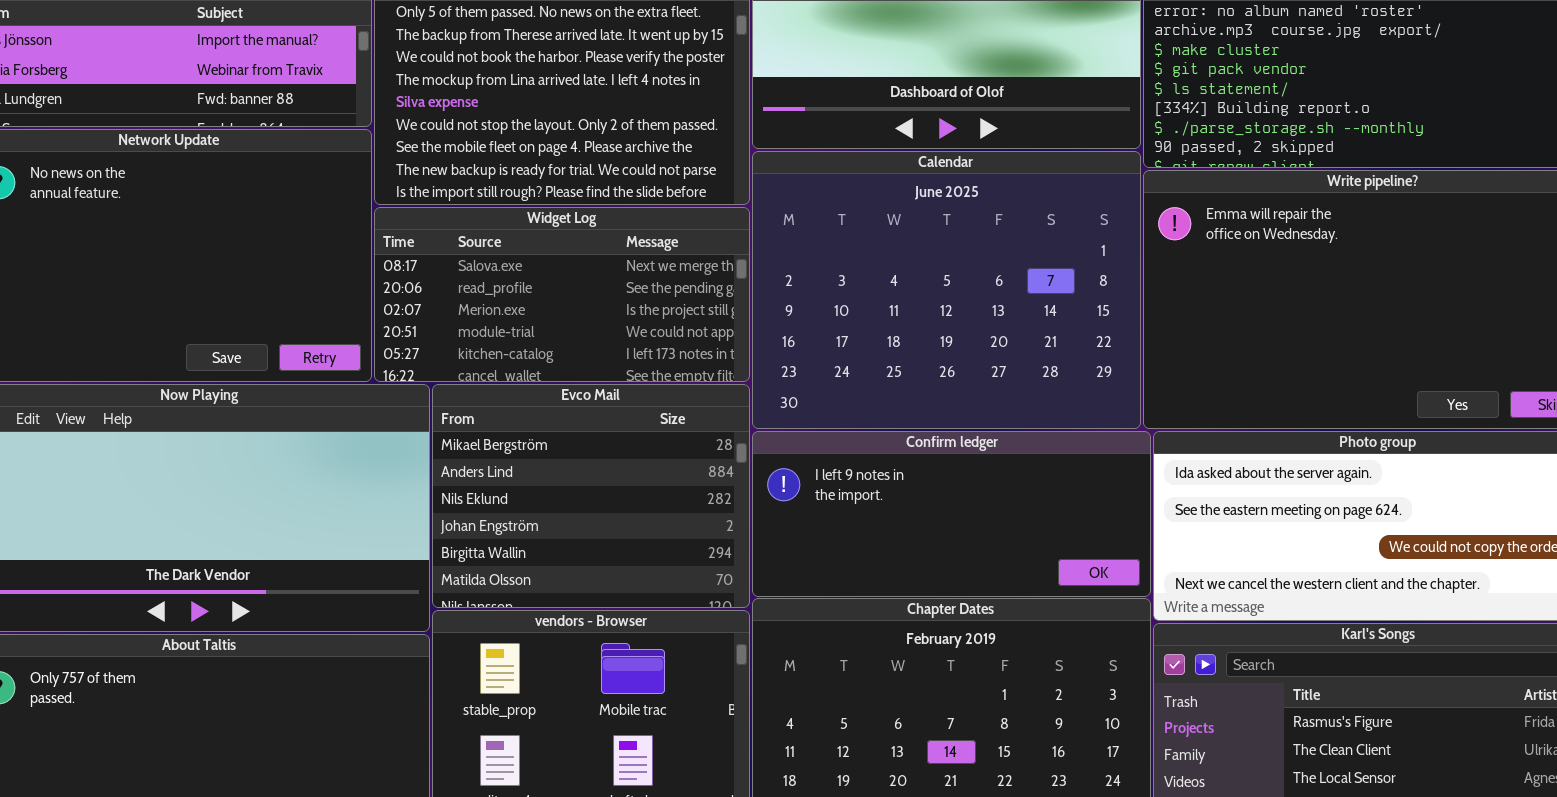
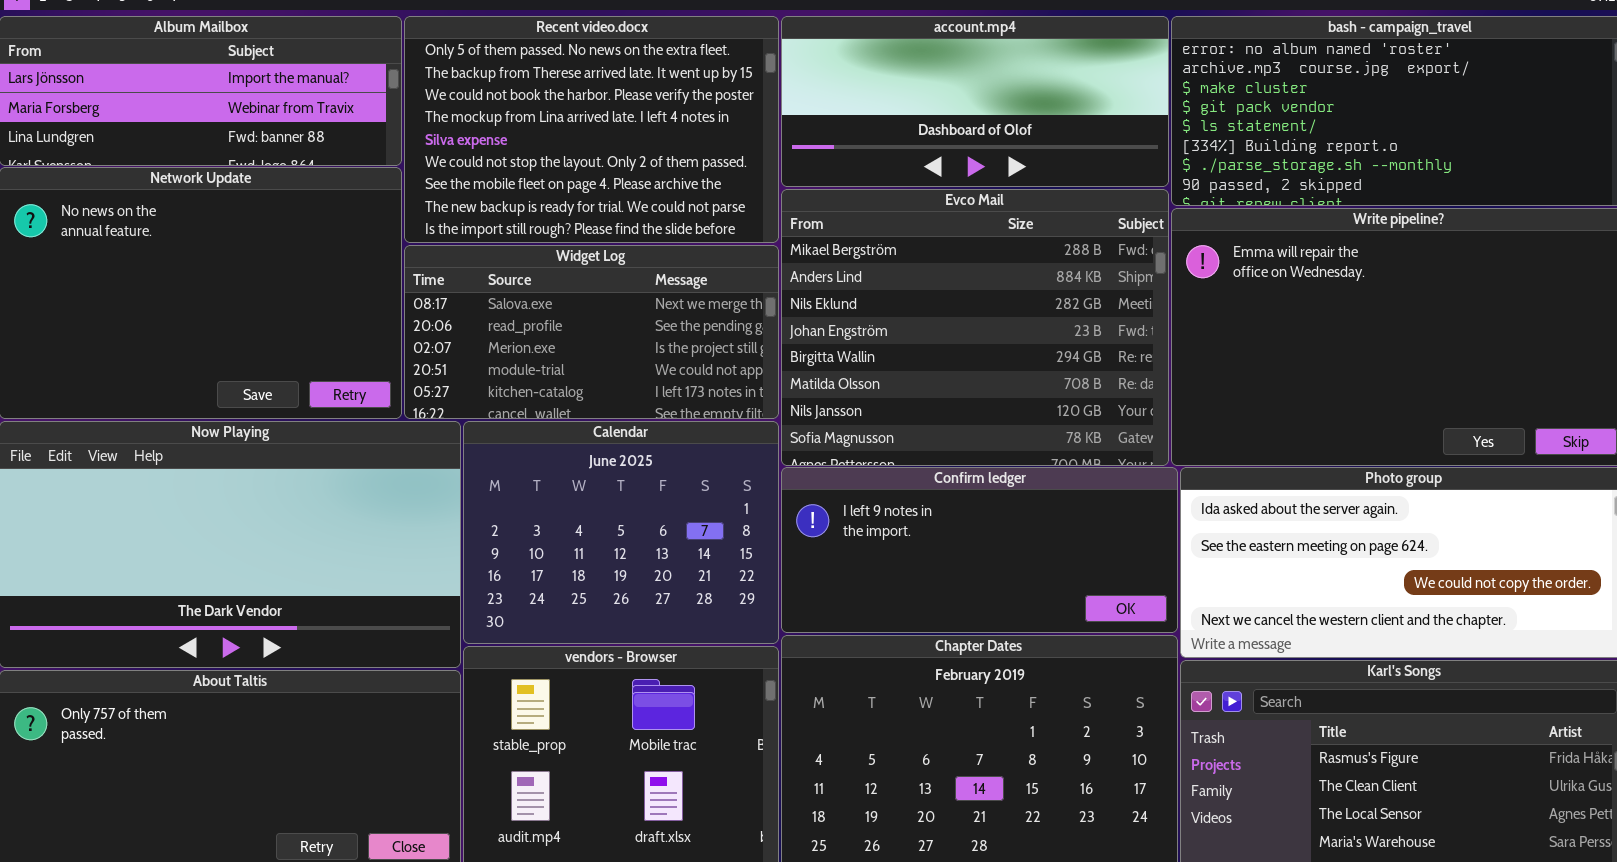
Calendar: [752,151,1141,429] -> [463,421,779,644], moved, resized
Evco Mail: [432,384,750,608] -> [781,189,1169,466], moved, resized

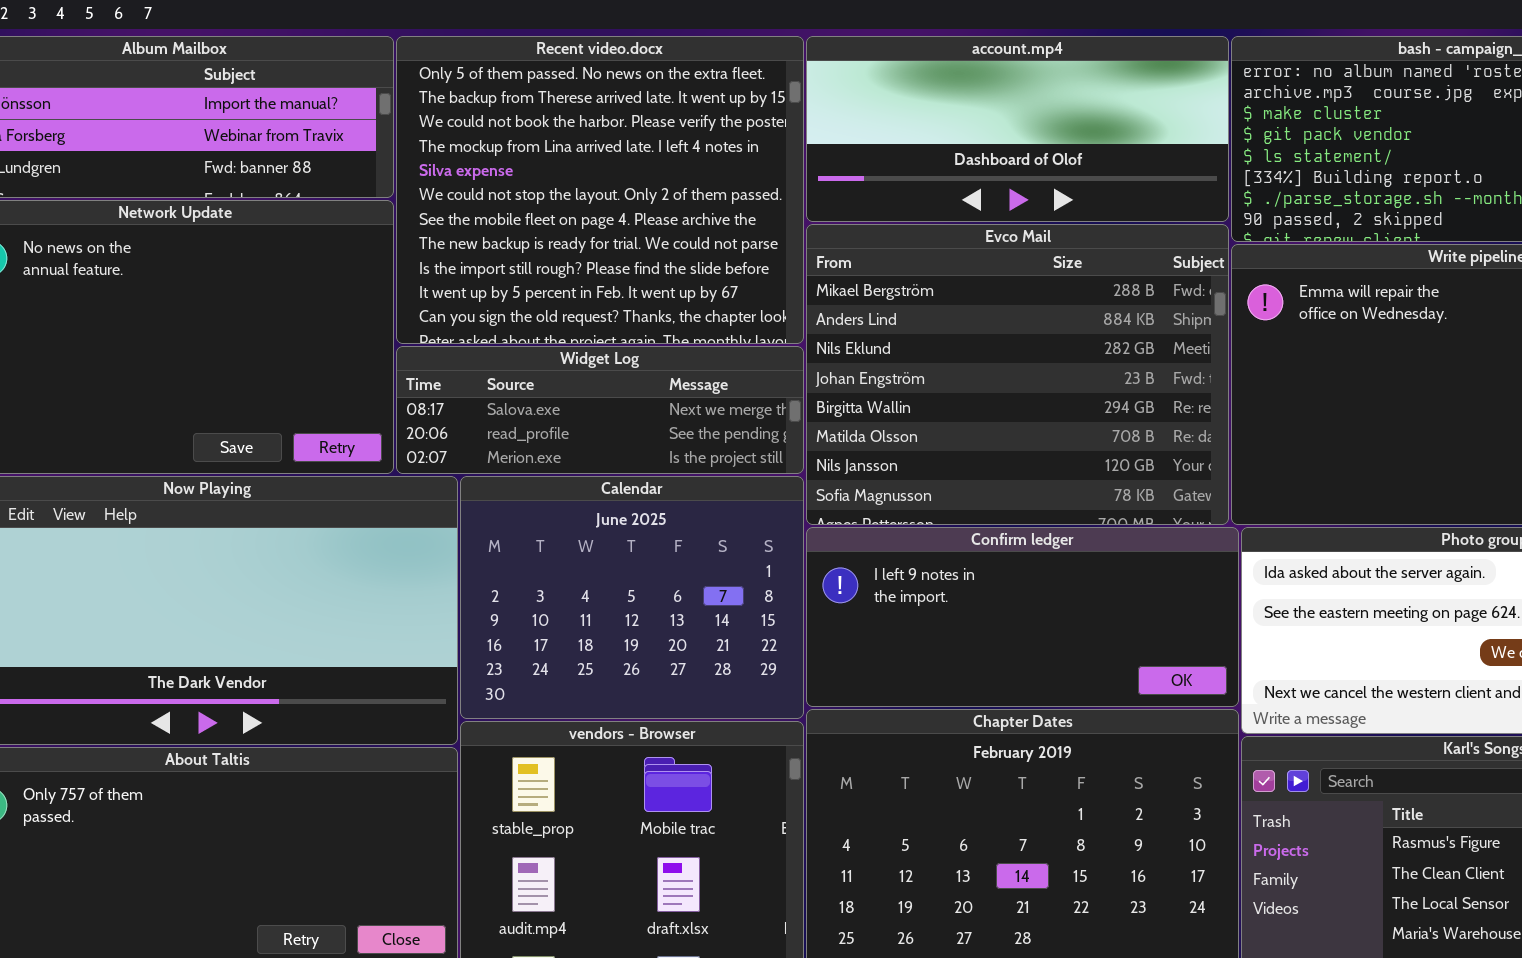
Recent video.docx: [404,16,779,243] -> [396,36,804,344], resized
Widget Log: [404,245,779,419] -> [396,346,804,474], resized

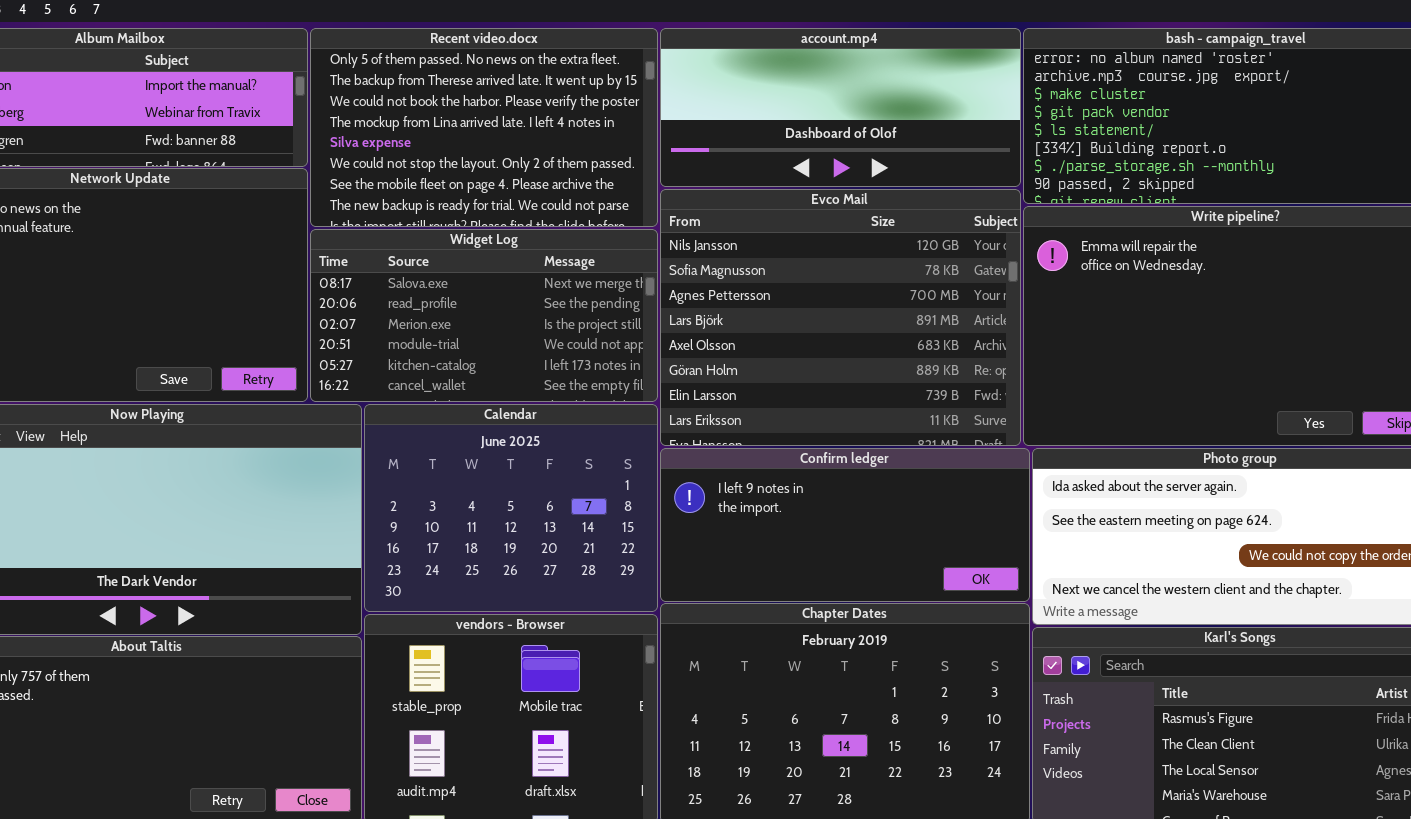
Recent video.docx: [396,36,804,344] -> [310,28,658,227], resized
Evco Mail: [806,224,1229,525] -> [660,189,1021,446], scrolled down 6 rows
Widget Log: [396,346,804,474] -> [310,229,658,402], resized

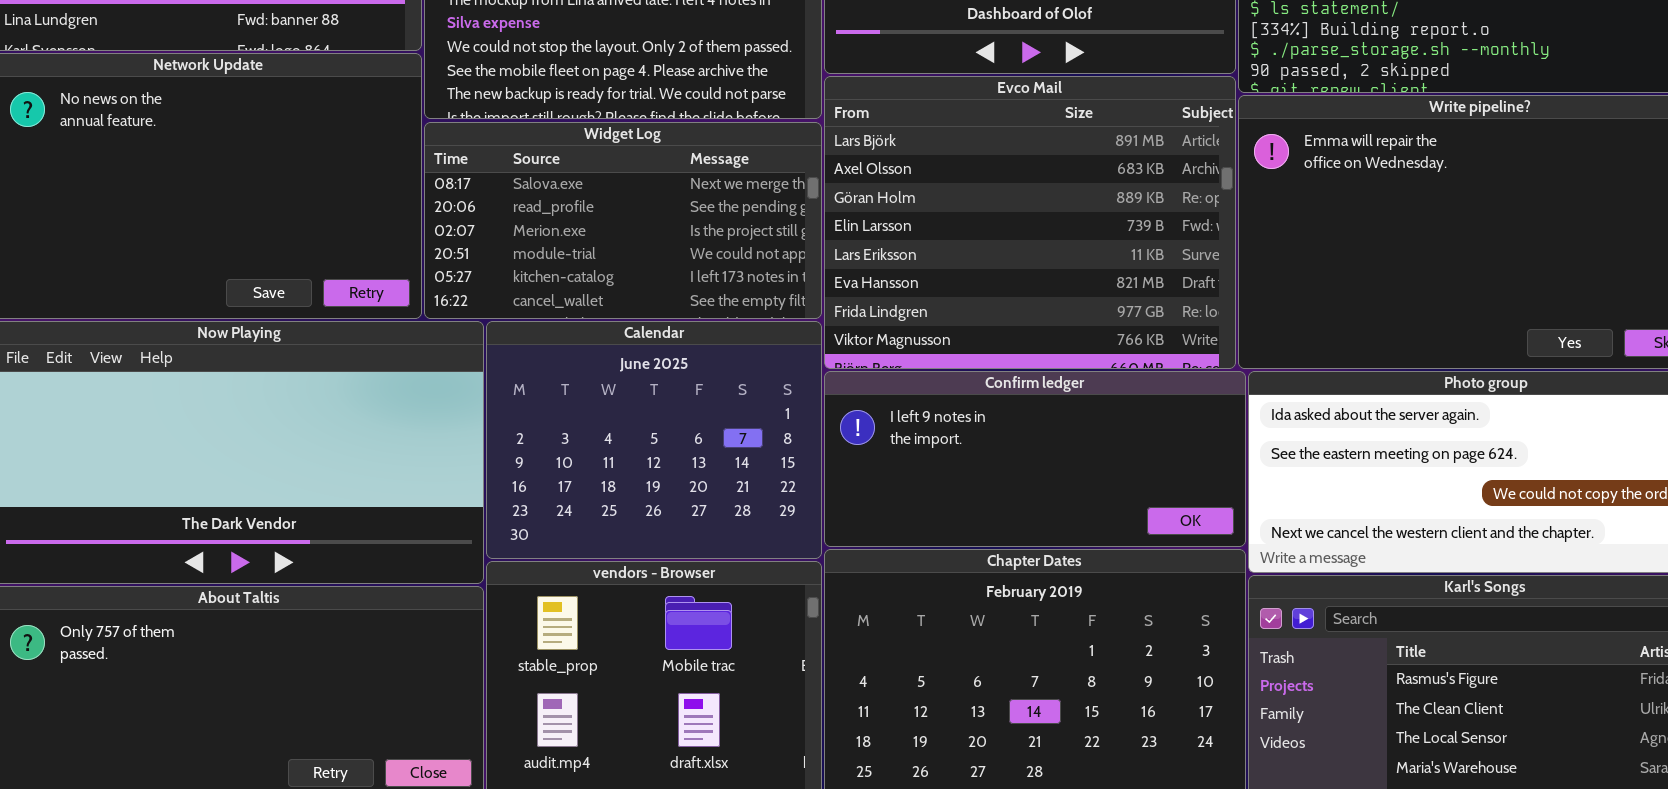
Evco Mail: [660,189,1021,446] -> [824,76,1236,369], scrolled down 3 rows

